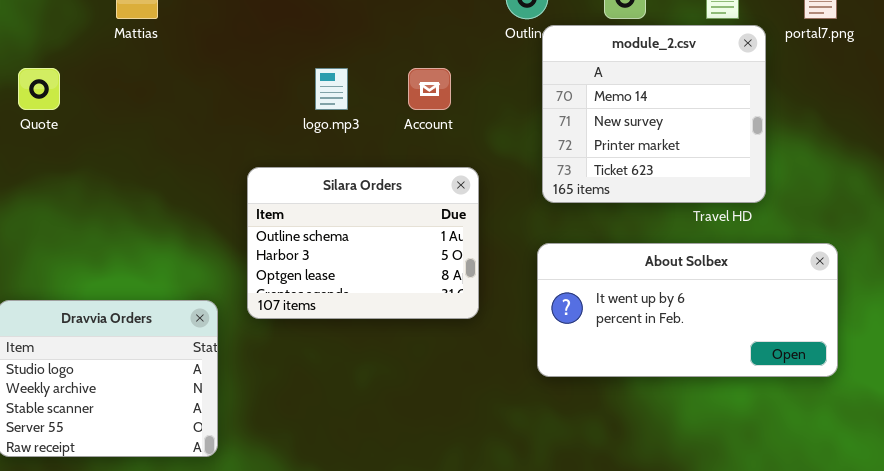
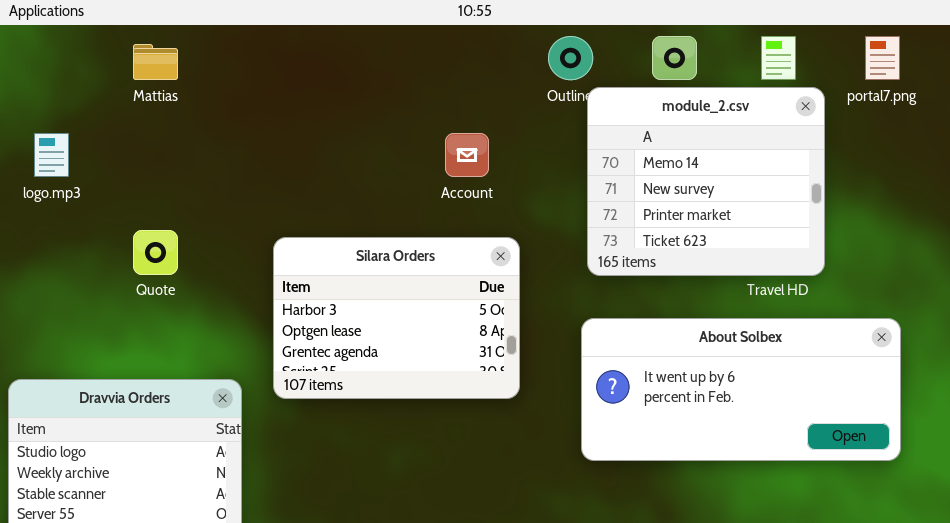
Quote: [18,68,60,110] -> [133,230,178,275], moved
logo.mp3: [315,68,348,110] -> [34,133,69,177], moved
Silara Orders: [247,167,479,319] -> [273,237,520,399], scrolled down 1 row

